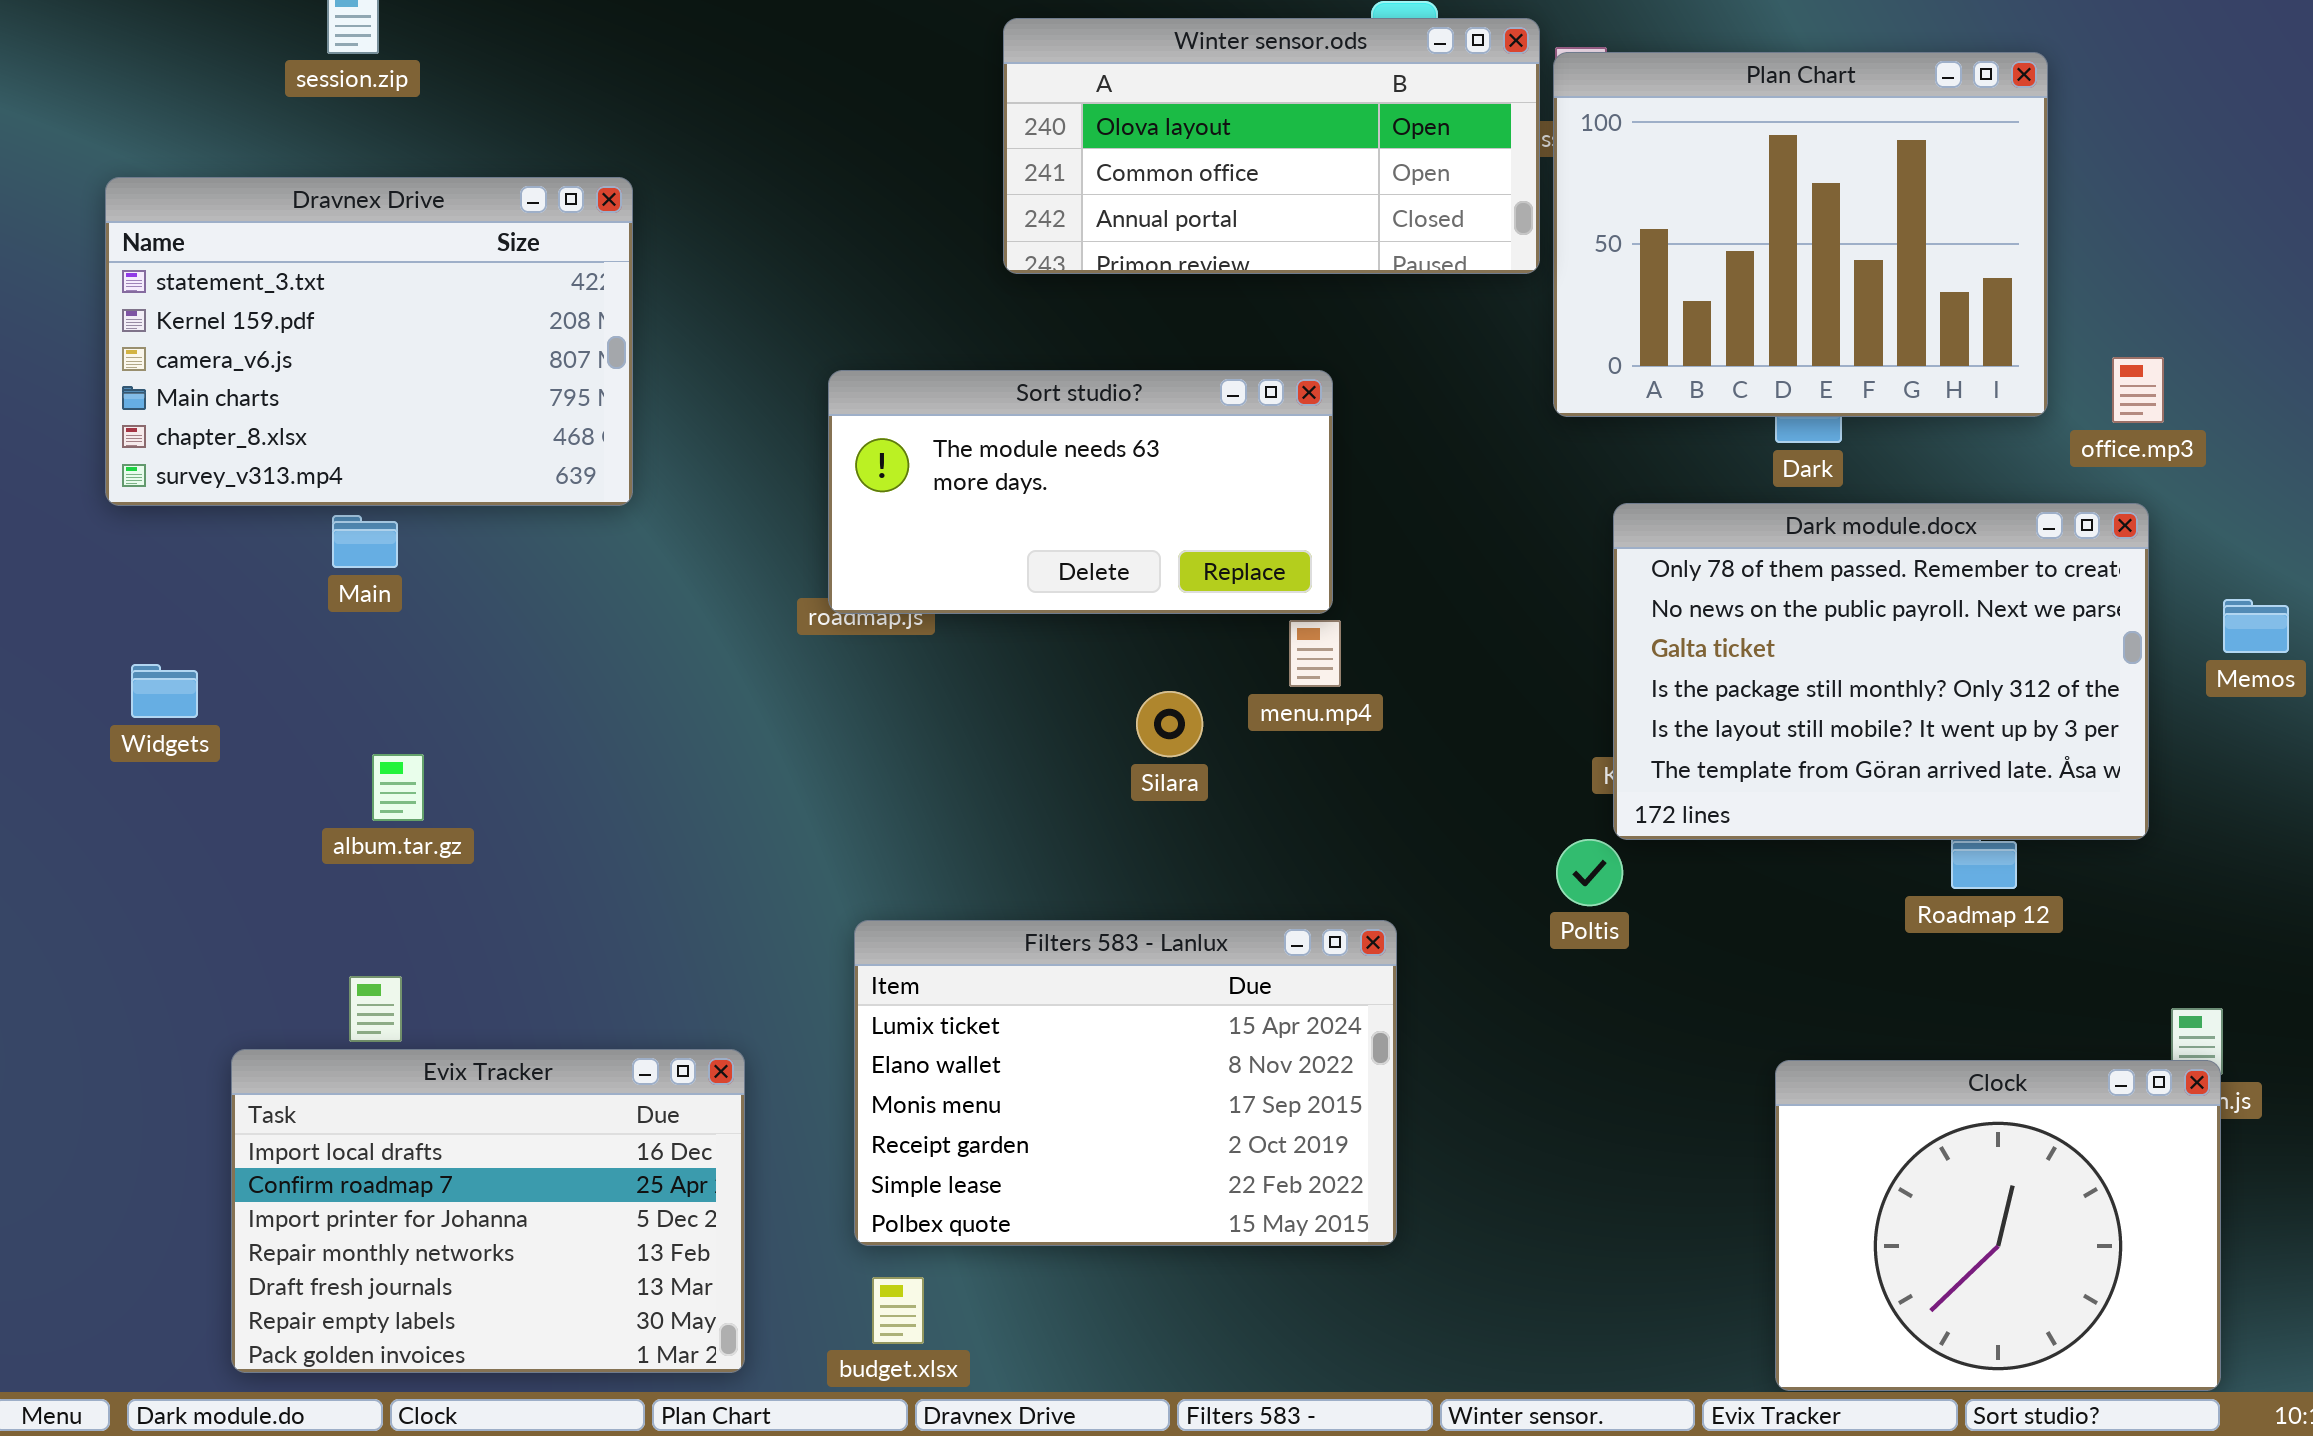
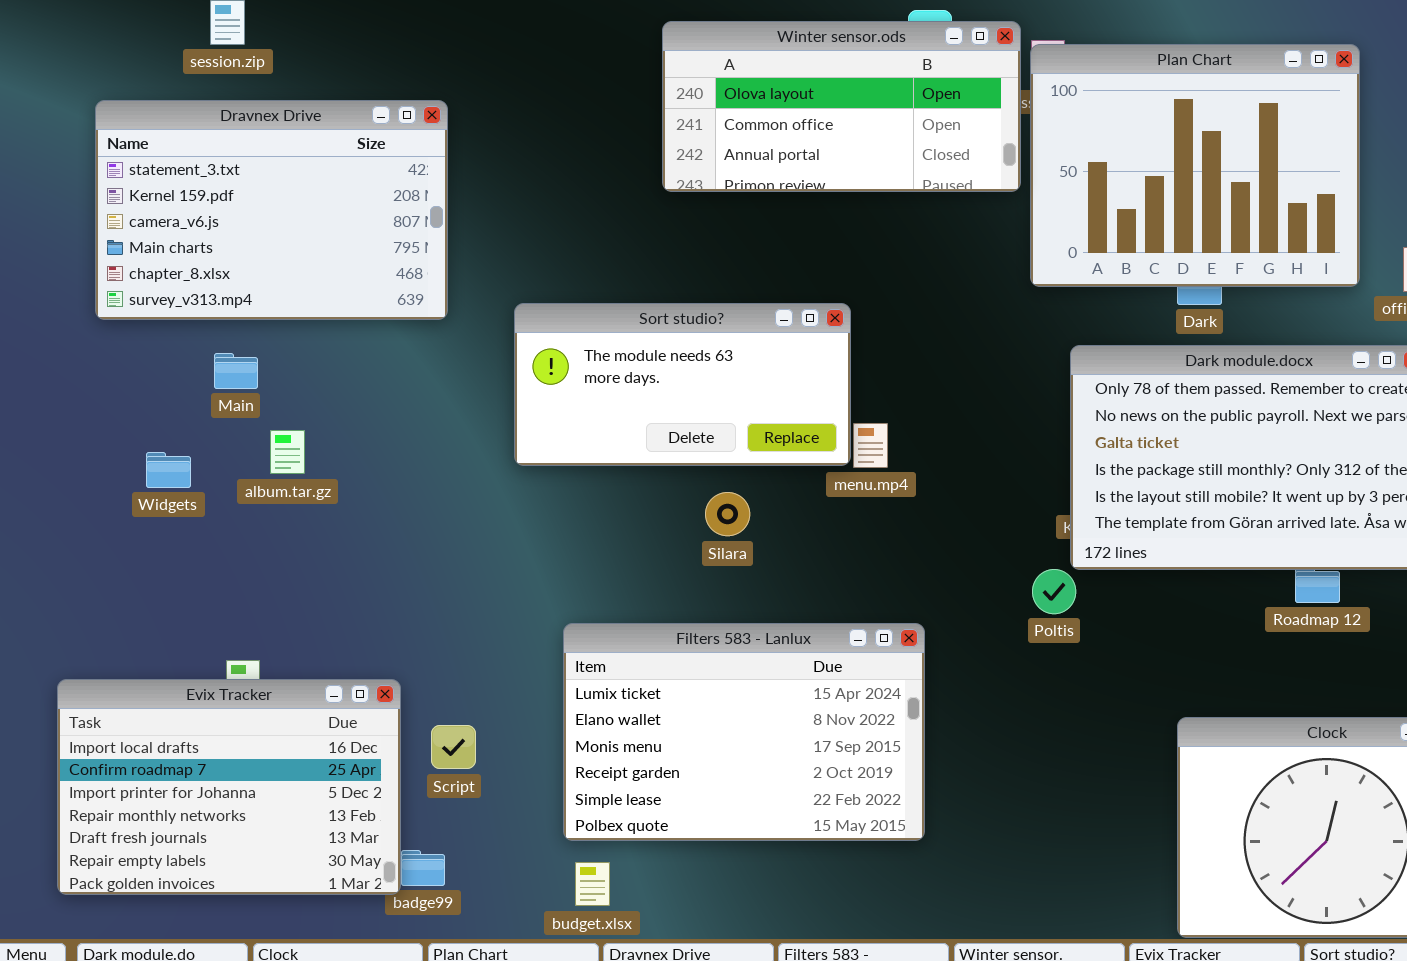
Dravnex Drive: [105,177,633,506] -> [95,100,448,320], moved
Sort studio?: [828,370,1333,614] -> [514,303,851,466], moved
Widgets: [131,664,198,718] -> [146,452,191,488], moved
Silara: [1136,691,1203,757] -> [705,492,750,536], moved
album.tar.gz: [372,754,424,821] -> [270,430,305,474], moved
Evix Tracker: [231,1049,745,1373] -> [57,679,401,895], moved

